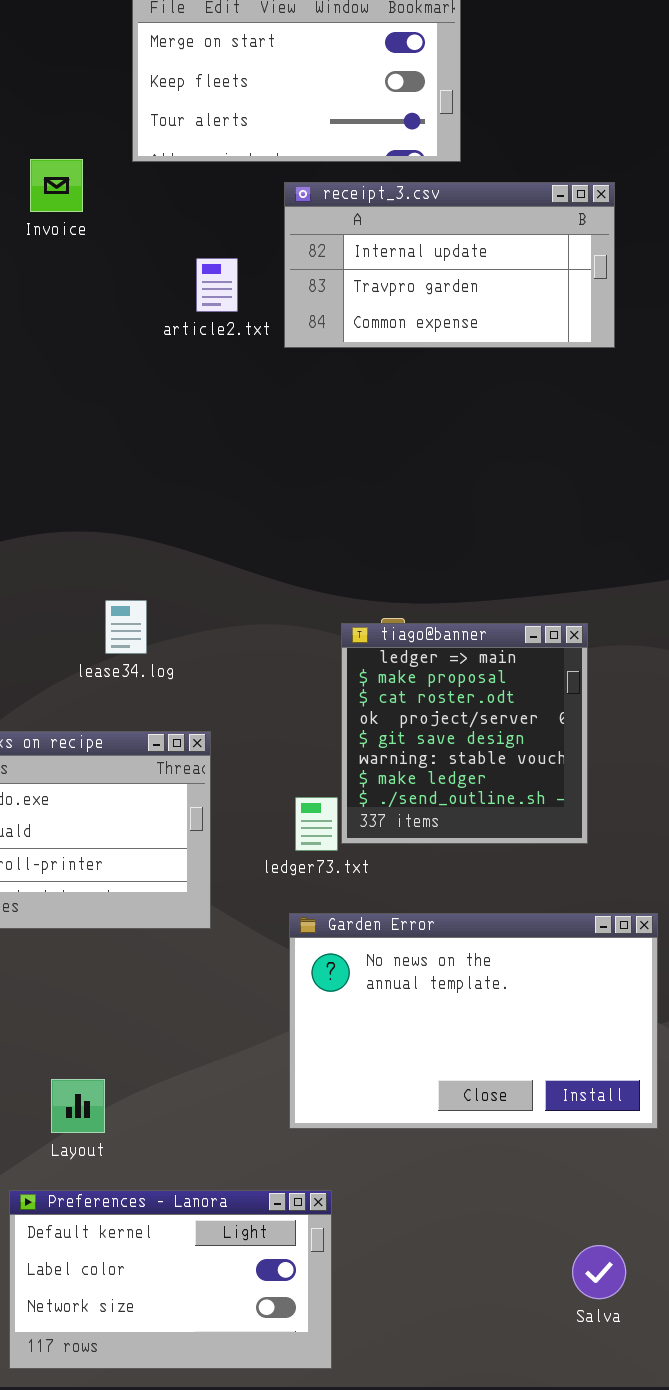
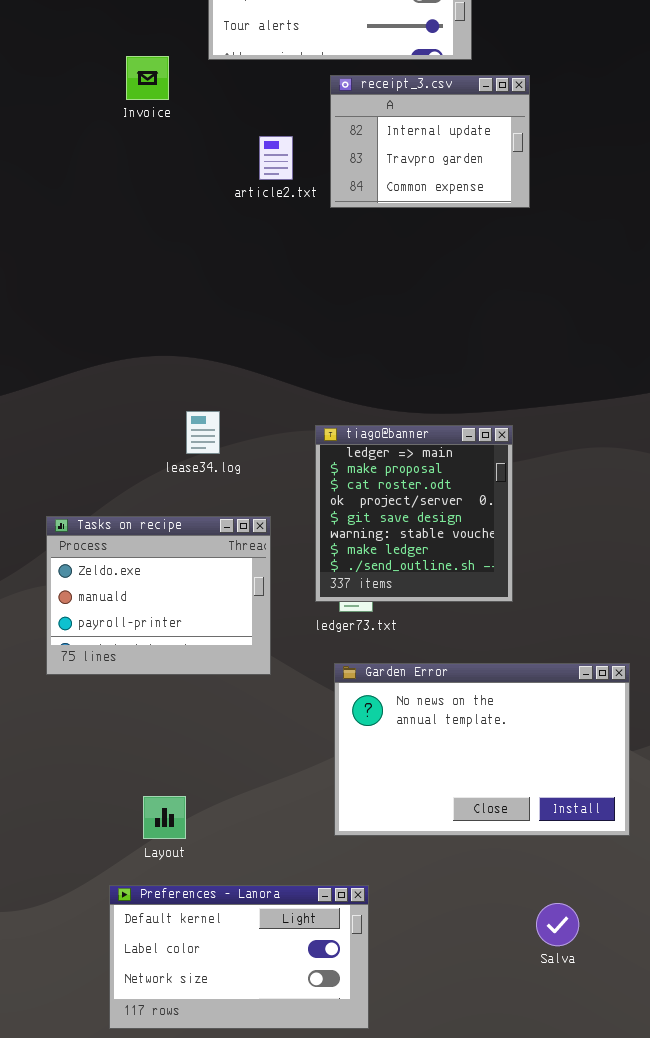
receipt_3.csv: [284,182,615,348] -> [330,75,530,208], resized
tiago@banner: [341,623,588,844] -> [315,425,513,602], moved
Salva: [572,1245,626,1299] -> [536,903,579,946], moved

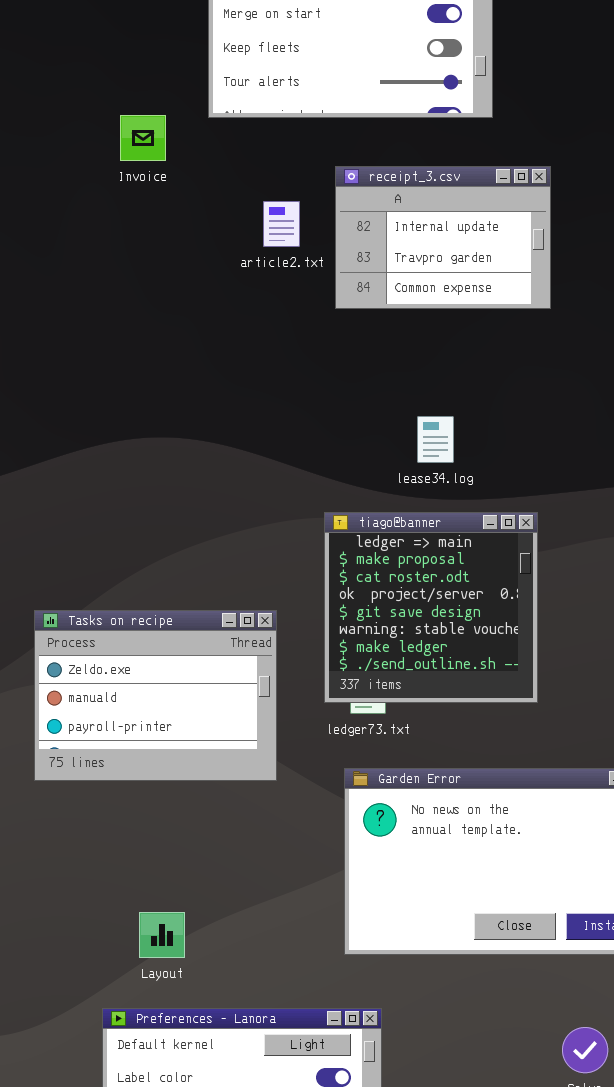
receipt_3.csv: [330,75,530,208] -> [335,166,551,309], moved
lease34.log: [186,411,220,454] -> [417,416,454,463], moved

